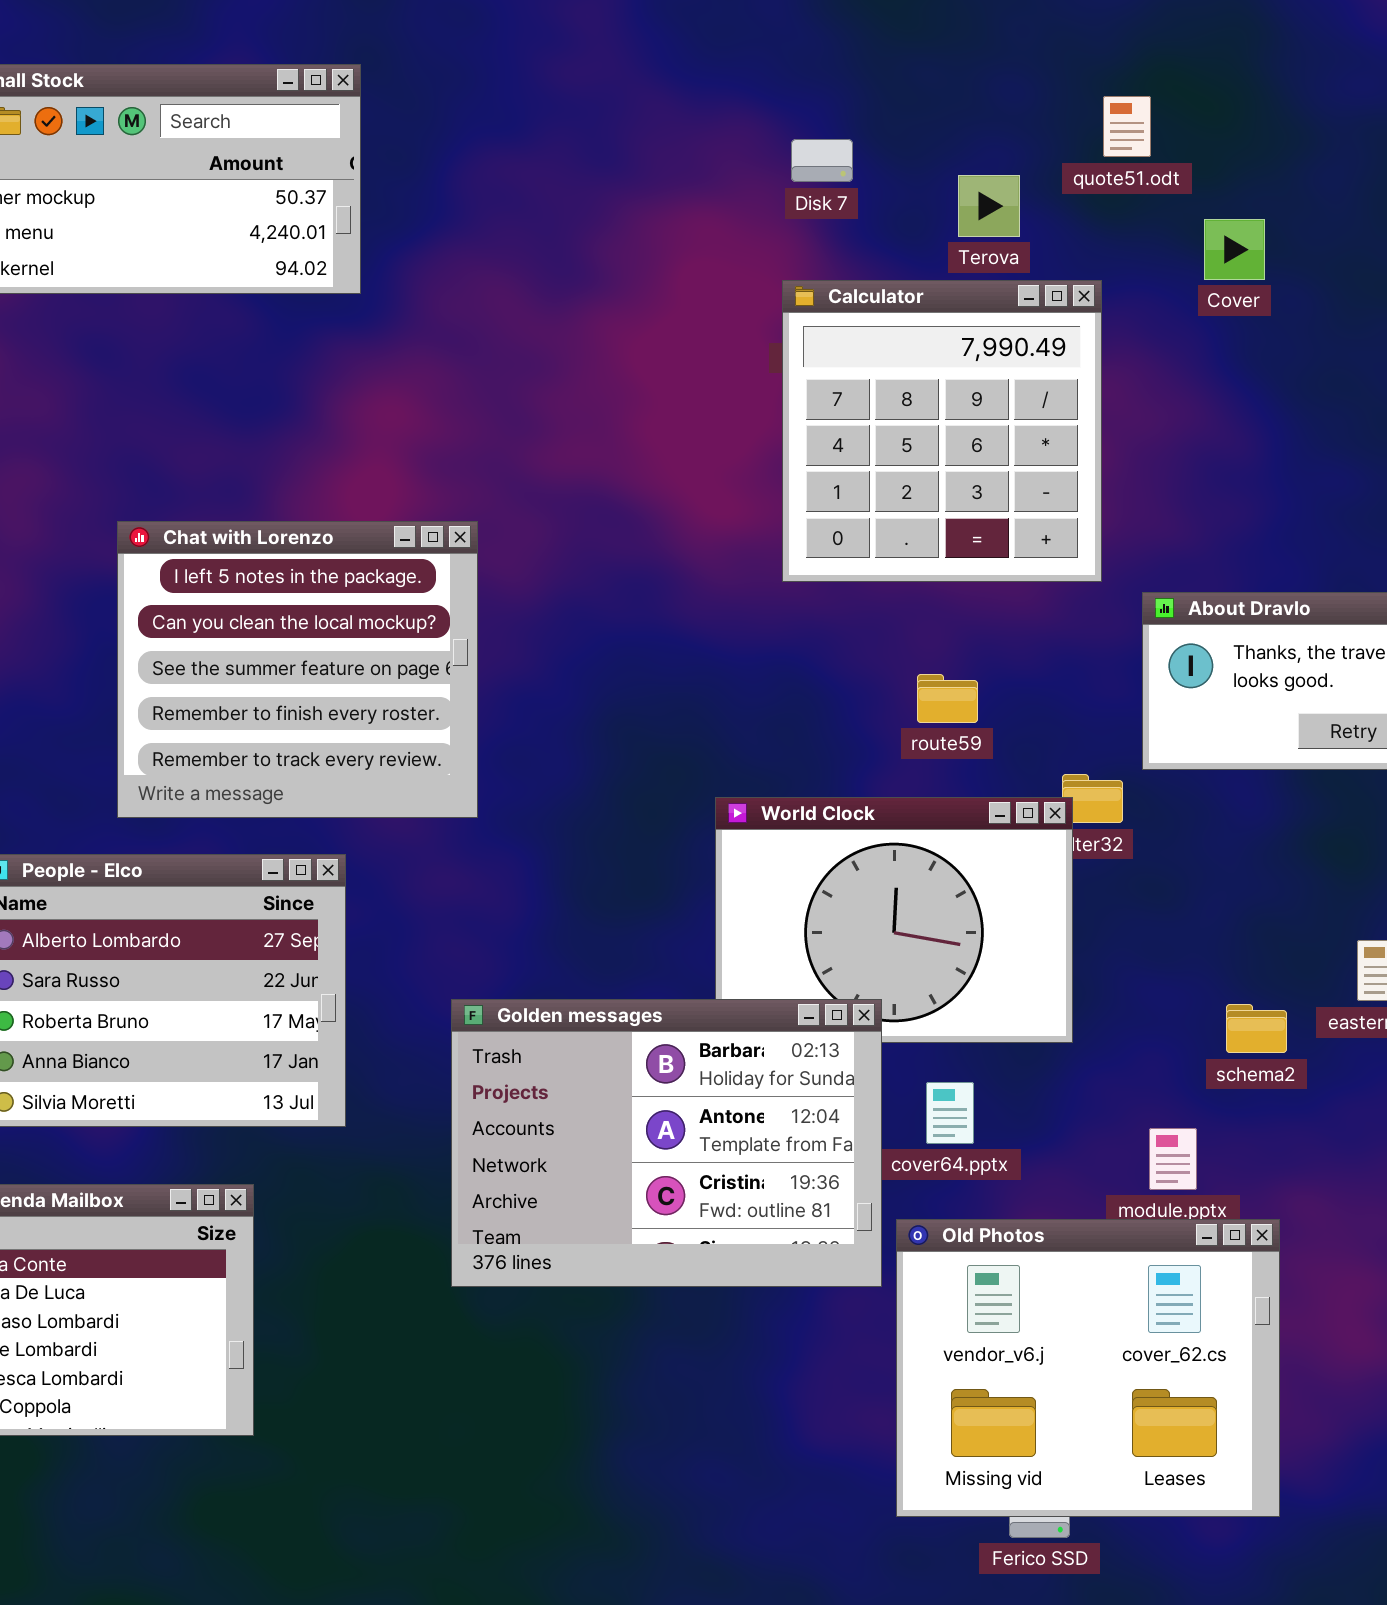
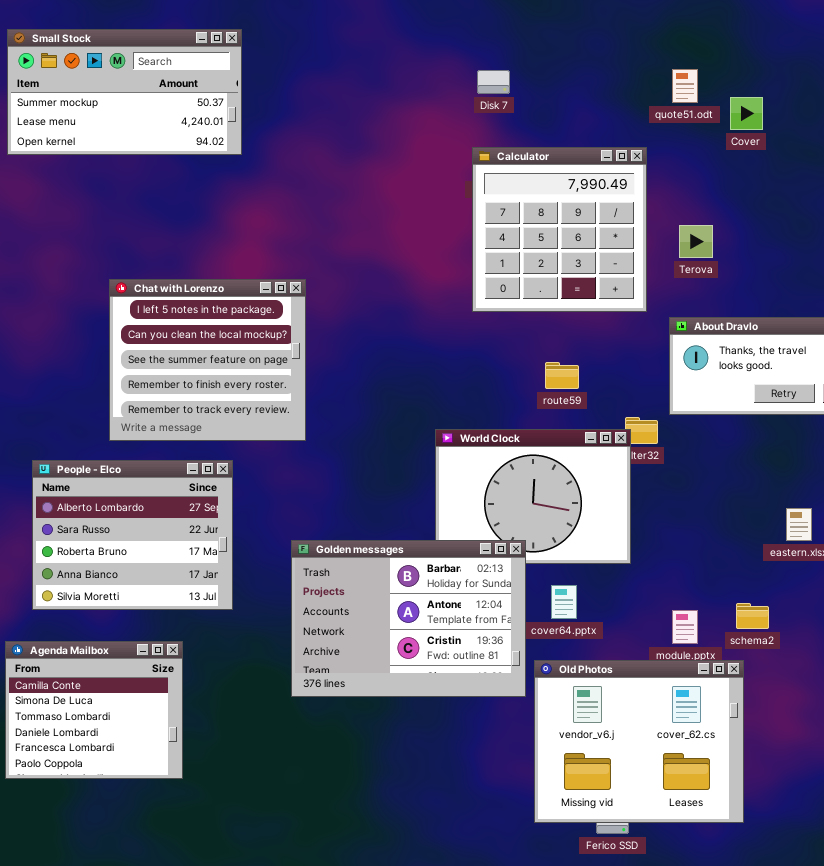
quote51.odt: [1103,96,1151,157] -> [672,69,698,103], moved
Terova: [958,175,1020,237] -> [679,225,713,258], moved
Cover: [1204,219,1265,280] -> [730,97,763,130], moved
schema2: [1226,1004,1287,1053] -> [736,603,769,629], moved

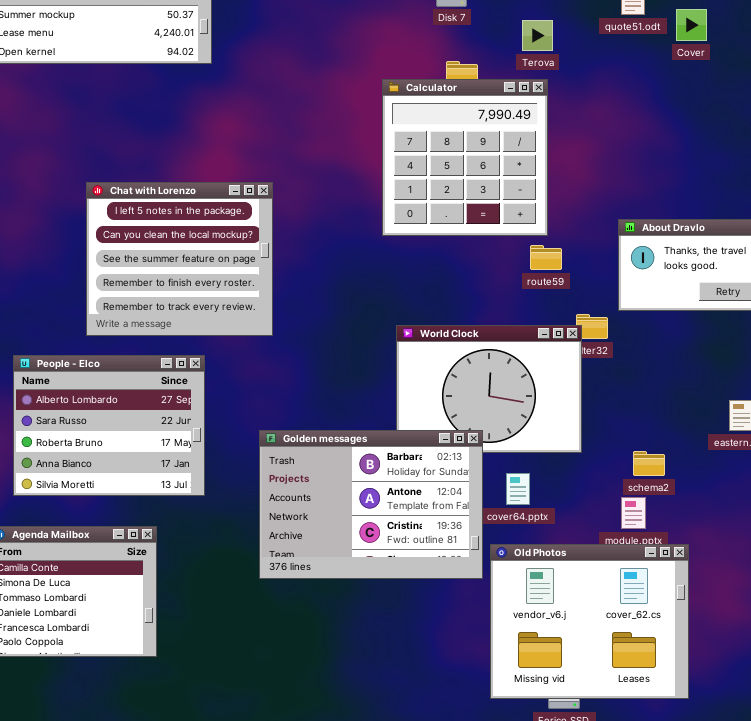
Calculator: [472,147,647,312] -> [382,79,548,236], moved
Terova: [679,225,713,258] -> [522,20,553,51], moved
route59: [545,362,579,389] -> [530,245,562,270], moved
schema2: [736,603,769,629] -> [633,451,665,476], moved

